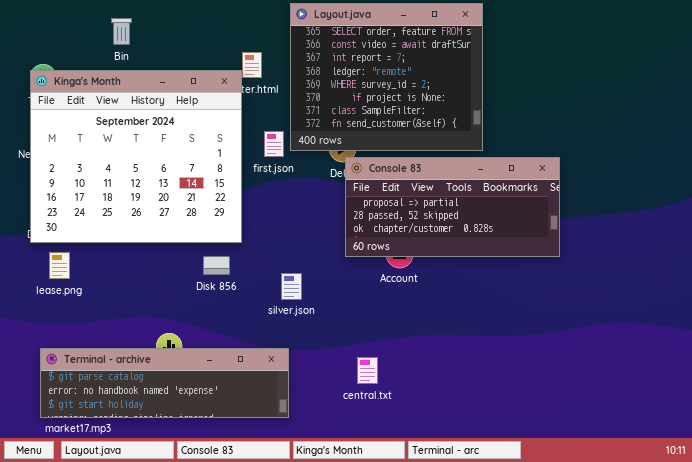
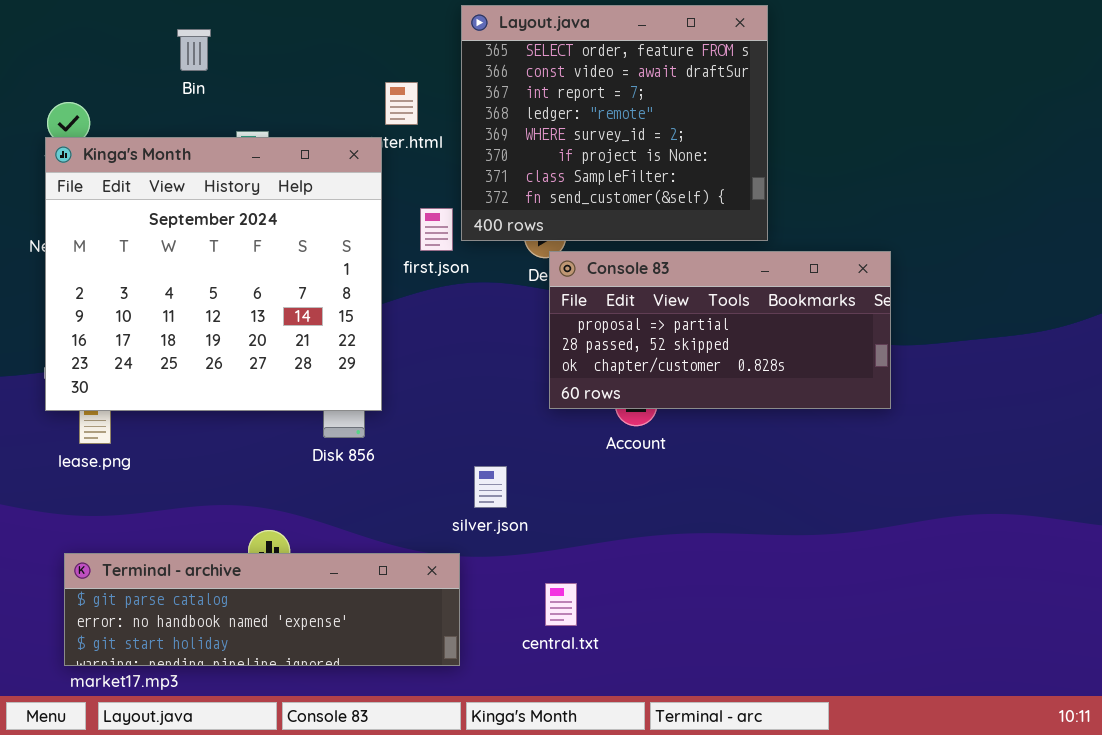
Kinga's Month: [30,70,242,243] -> [45,137,382,411], moved
silver.json: [281,273,302,300] -> [474,466,507,508], moved
central.txt: [357,357,378,384] -> [545,583,577,626], moved

